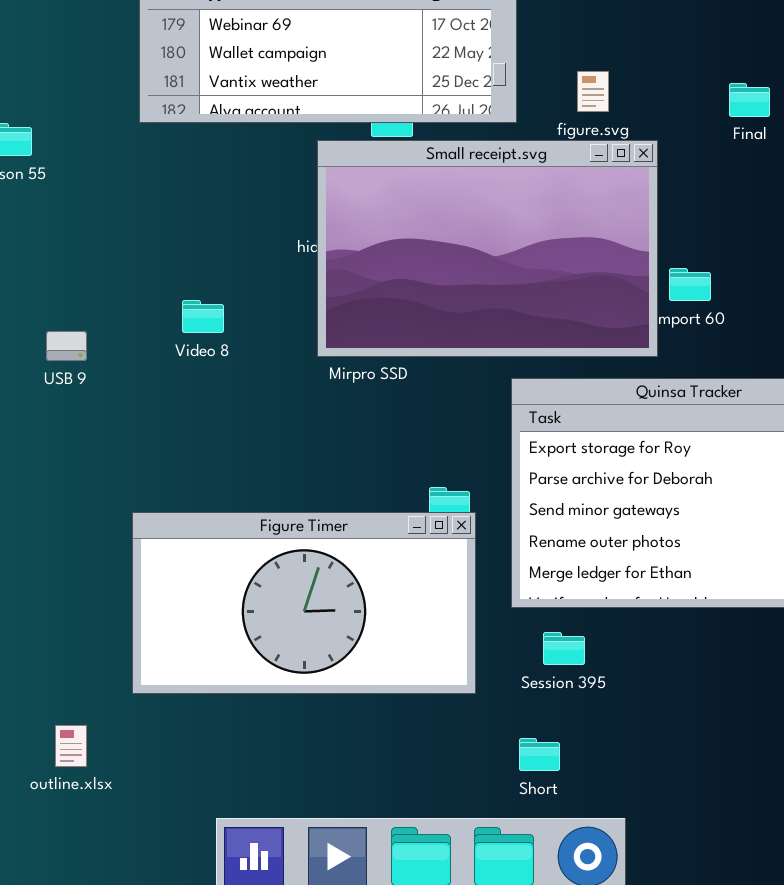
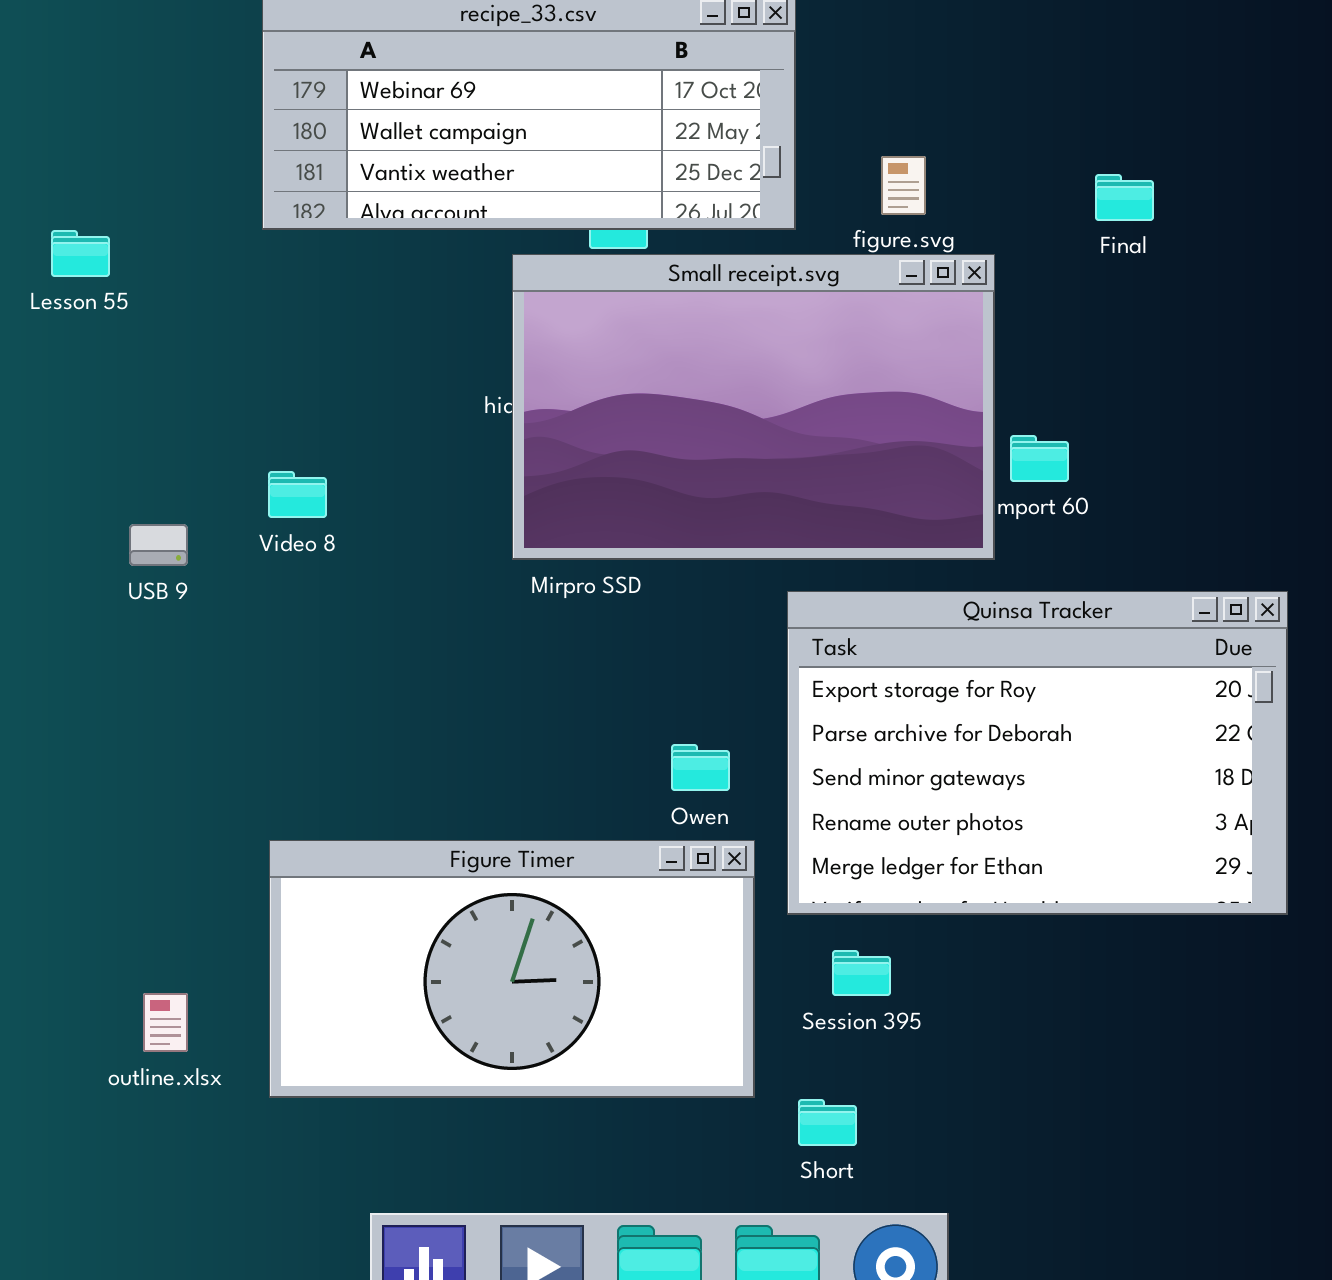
Video 8: [182,300,224,333] -> [268,471,327,518], moved
Figure Timer: [132,512,476,694] -> [269,840,755,1098], moved
outline.xlsx: [55,725,87,767] -> [143,993,188,1052], moved

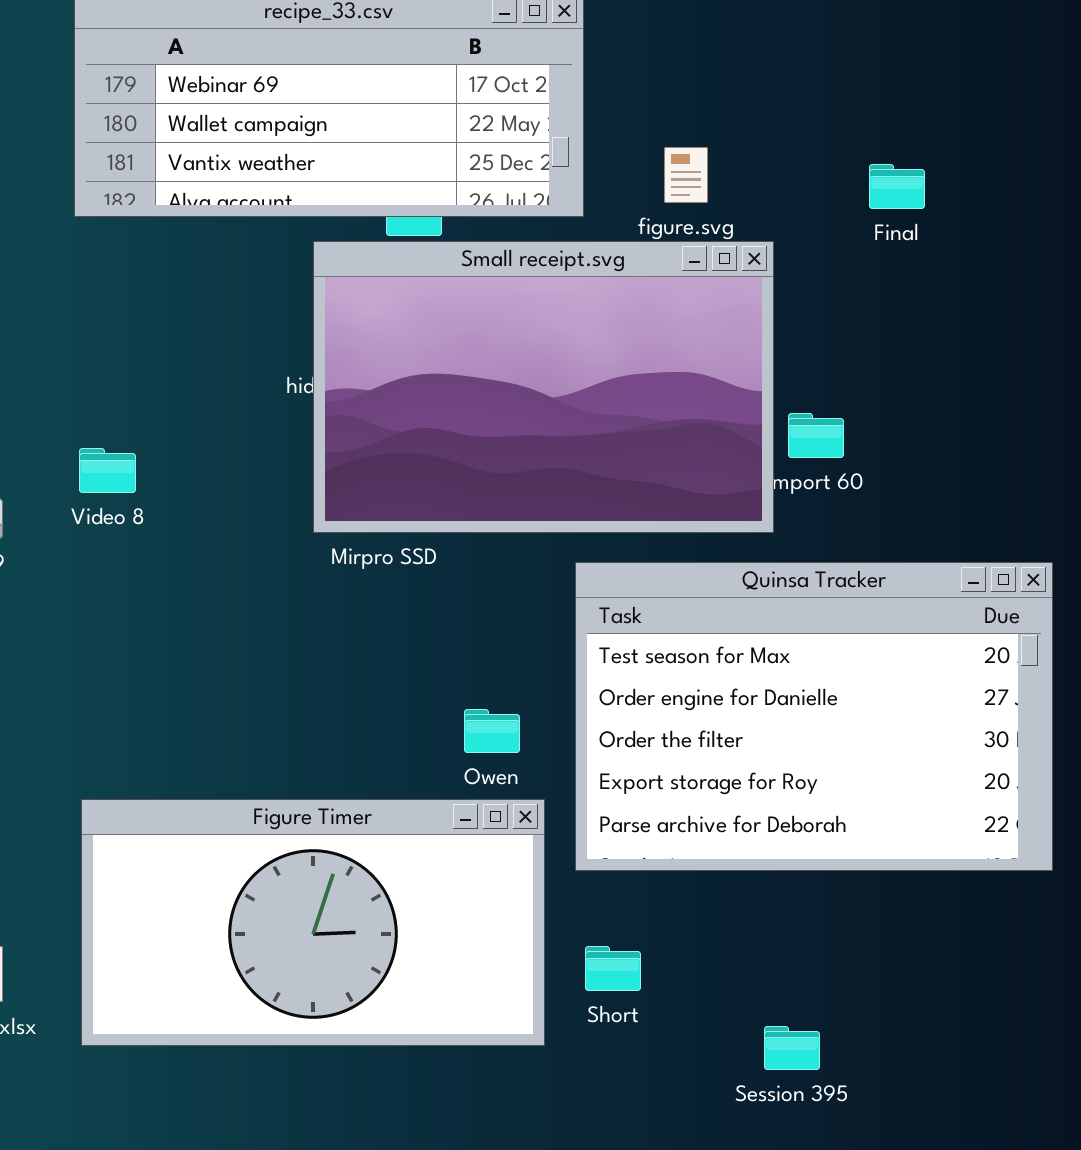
Quinsa Tracker: [787,591,1288,915] -> [575,562,1053,871], scrolled up 3 rows
Session 395: [832,950,891,996] -> [764,1026,820,1070], moved
Short: [798,1099,857,1146] -> [585,946,641,991], moved

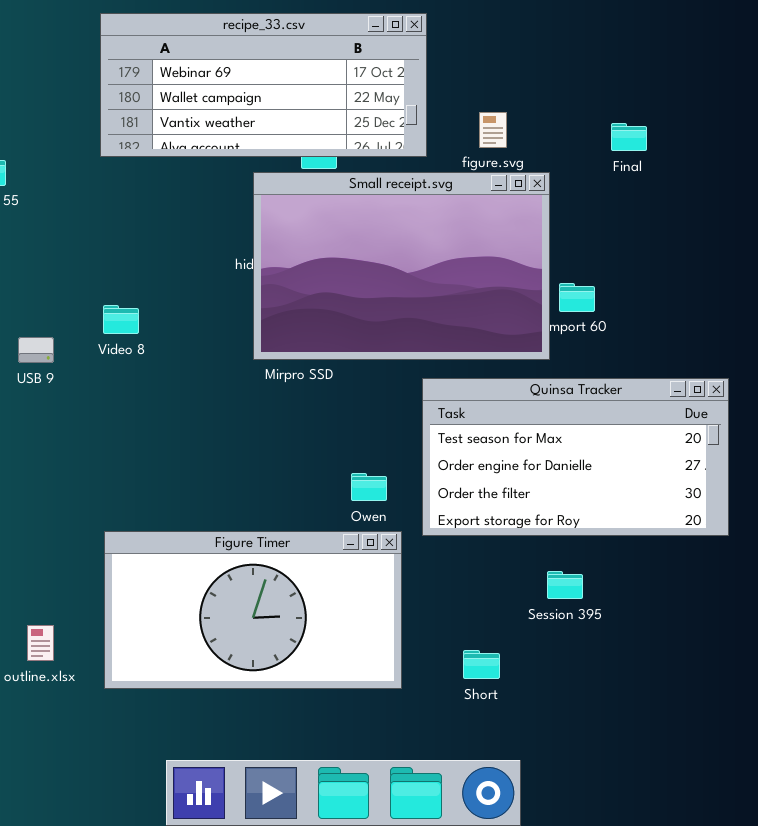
Quinsa Tracker: [575,562,1053,871] -> [422,378,729,536], resized
Short: [585,946,641,991] -> [463,650,500,679], moved
Session 395: [764,1026,820,1070] -> [547,571,583,599], moved

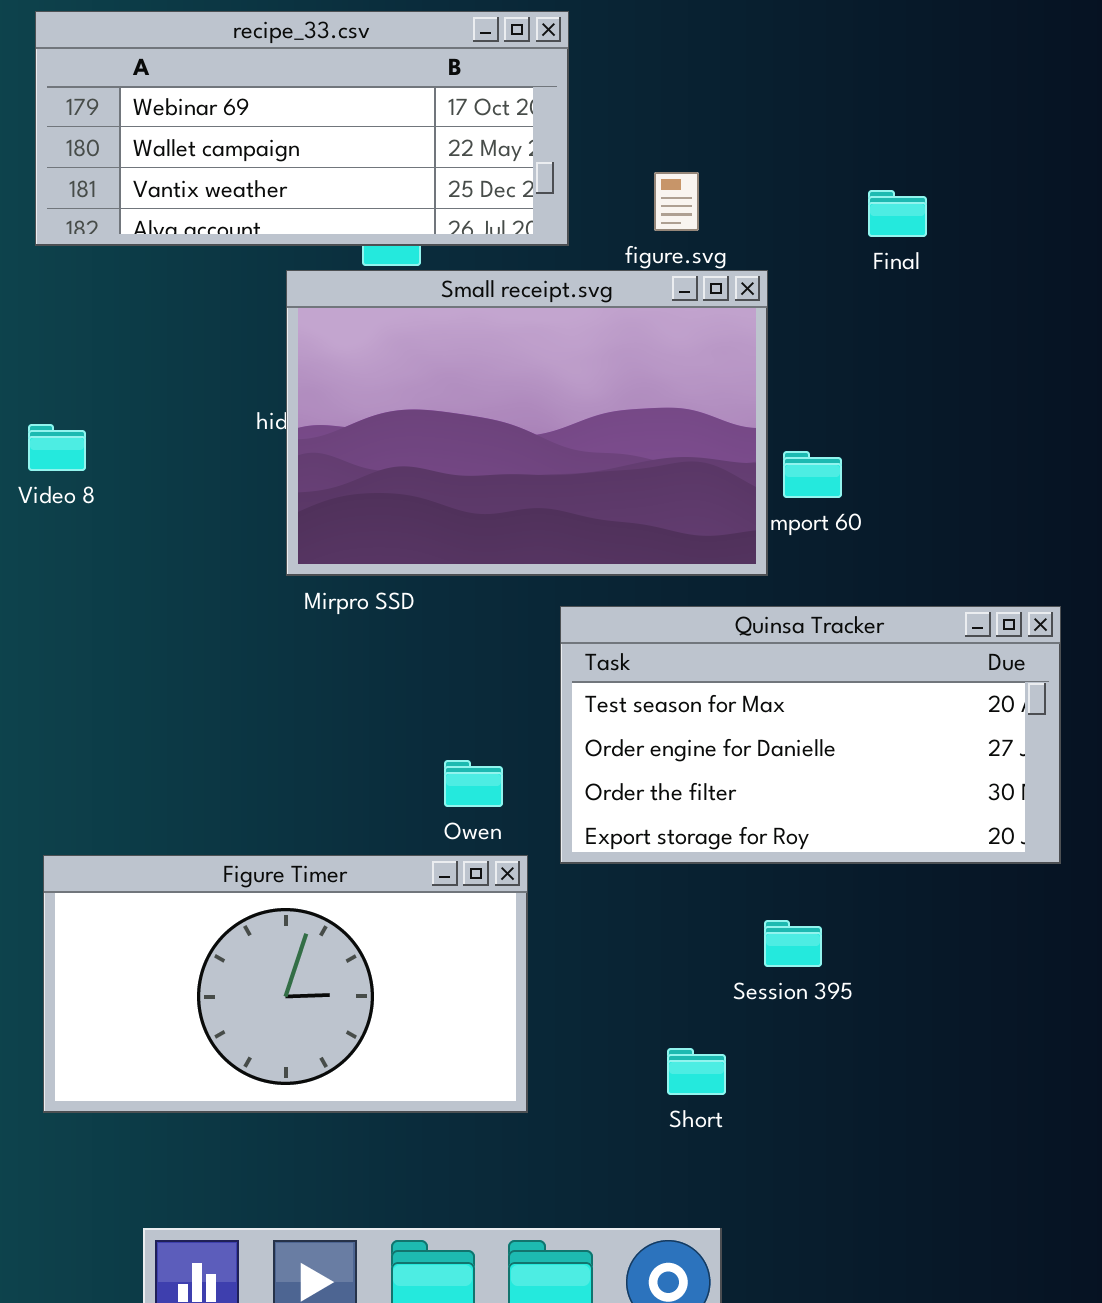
Video 8: [103,305,139,334] -> [28,424,86,471], moved
Short: [463,650,500,679] -> [667,1048,726,1095], moved

